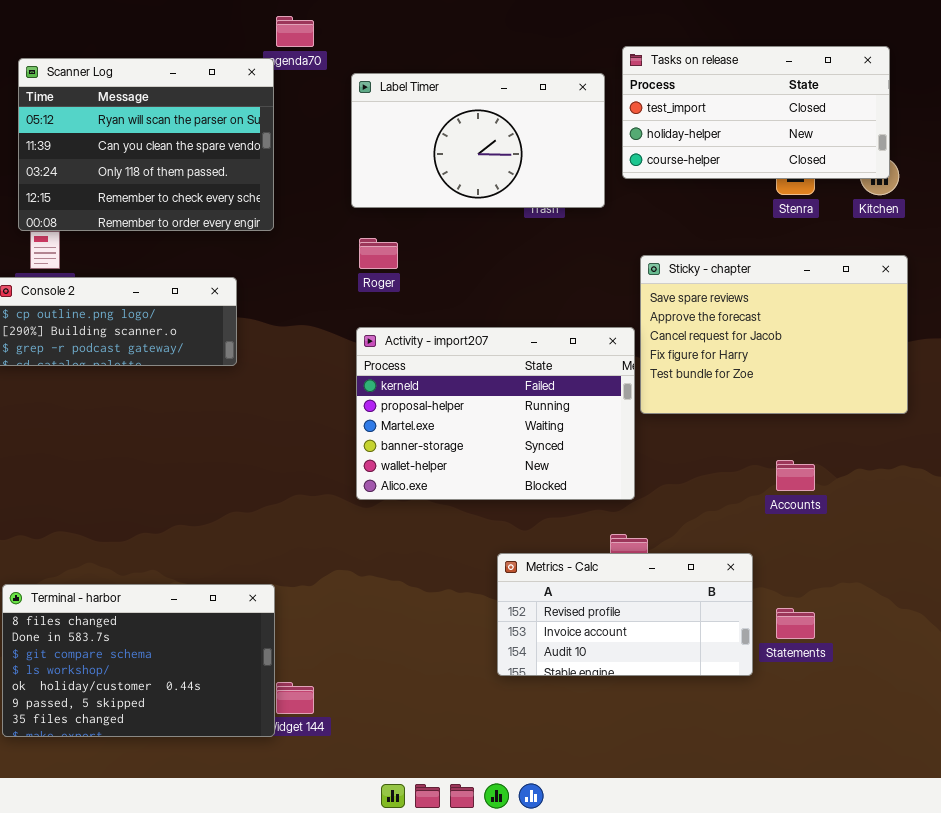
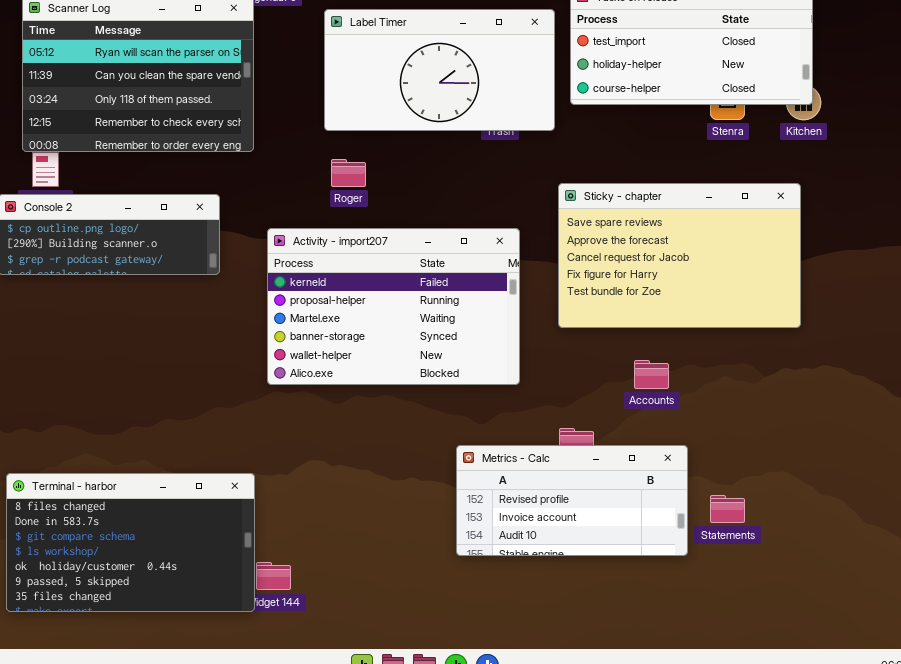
Sticky - chapter: [640,255,908,414] -> [558,183,801,328], moved
Activity - import207: [356,327,635,500] -> [267,228,520,385], moved
Accounts: [776,460,815,491] -> [634,360,669,389], moved

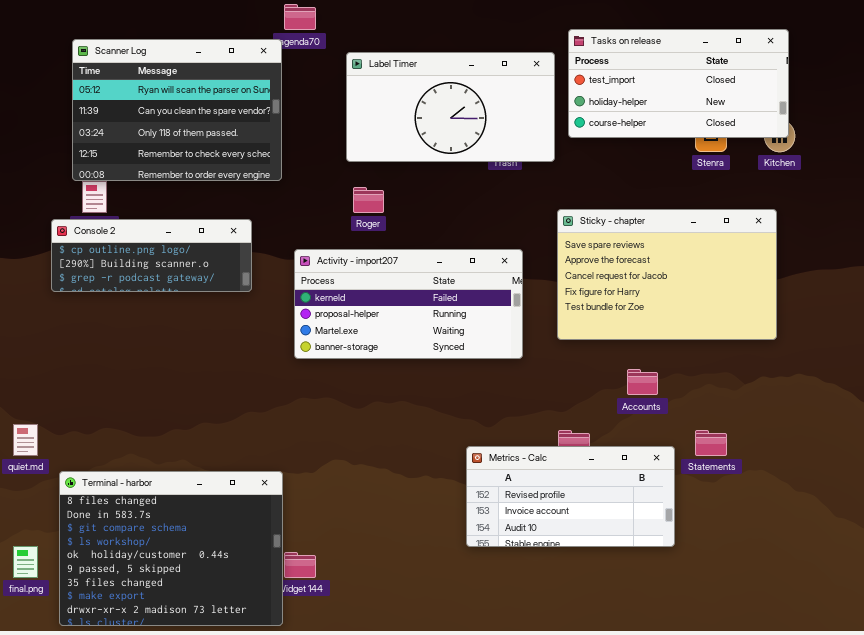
Activity - import207: [267,228,520,385] -> [294,249,523,359], resized
Terminal - harbor: [6,473,255,612] -> [59,471,283,626], resized
Statements: [710,495,745,523] -> [695,430,727,456], moved

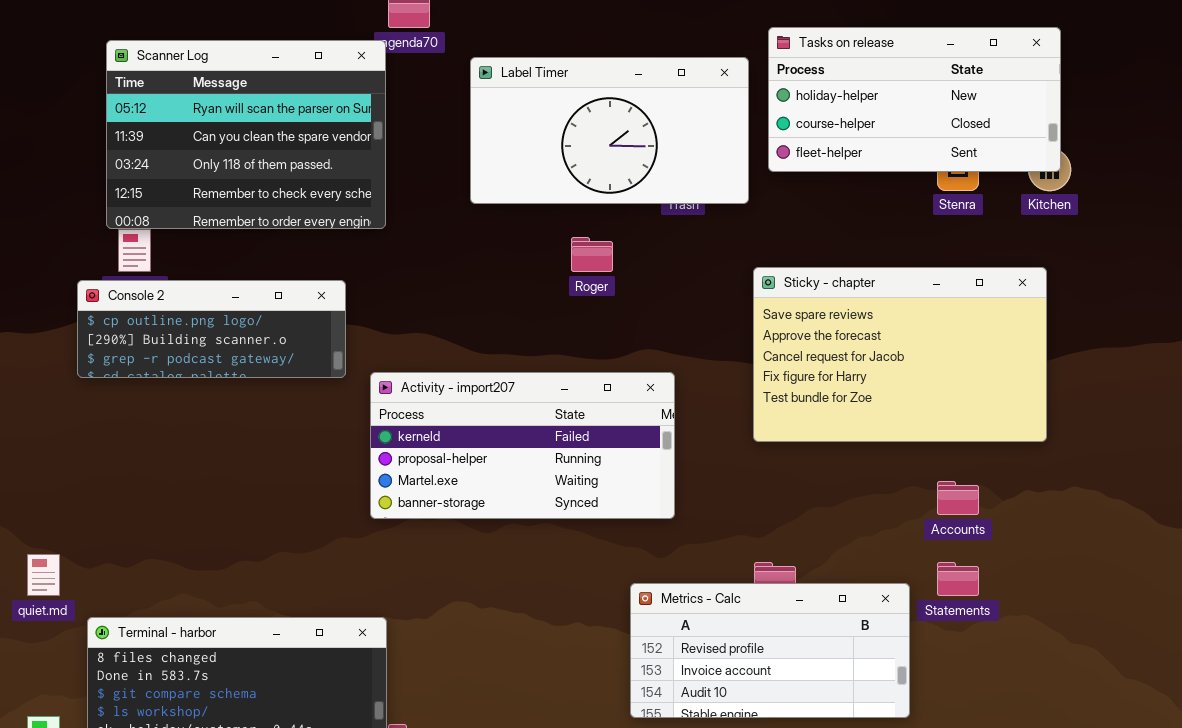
Tasks on release: [568,29,789,138] -> [768,27,1061,172], scrolled down 1 row
Roger: [353,187,384,213] -> [571,237,613,272], moved
Activity - import207: [294,249,523,359] -> [370,372,675,519], moved
Accounts: [627,369,658,395] -> [937,481,979,515], moved

